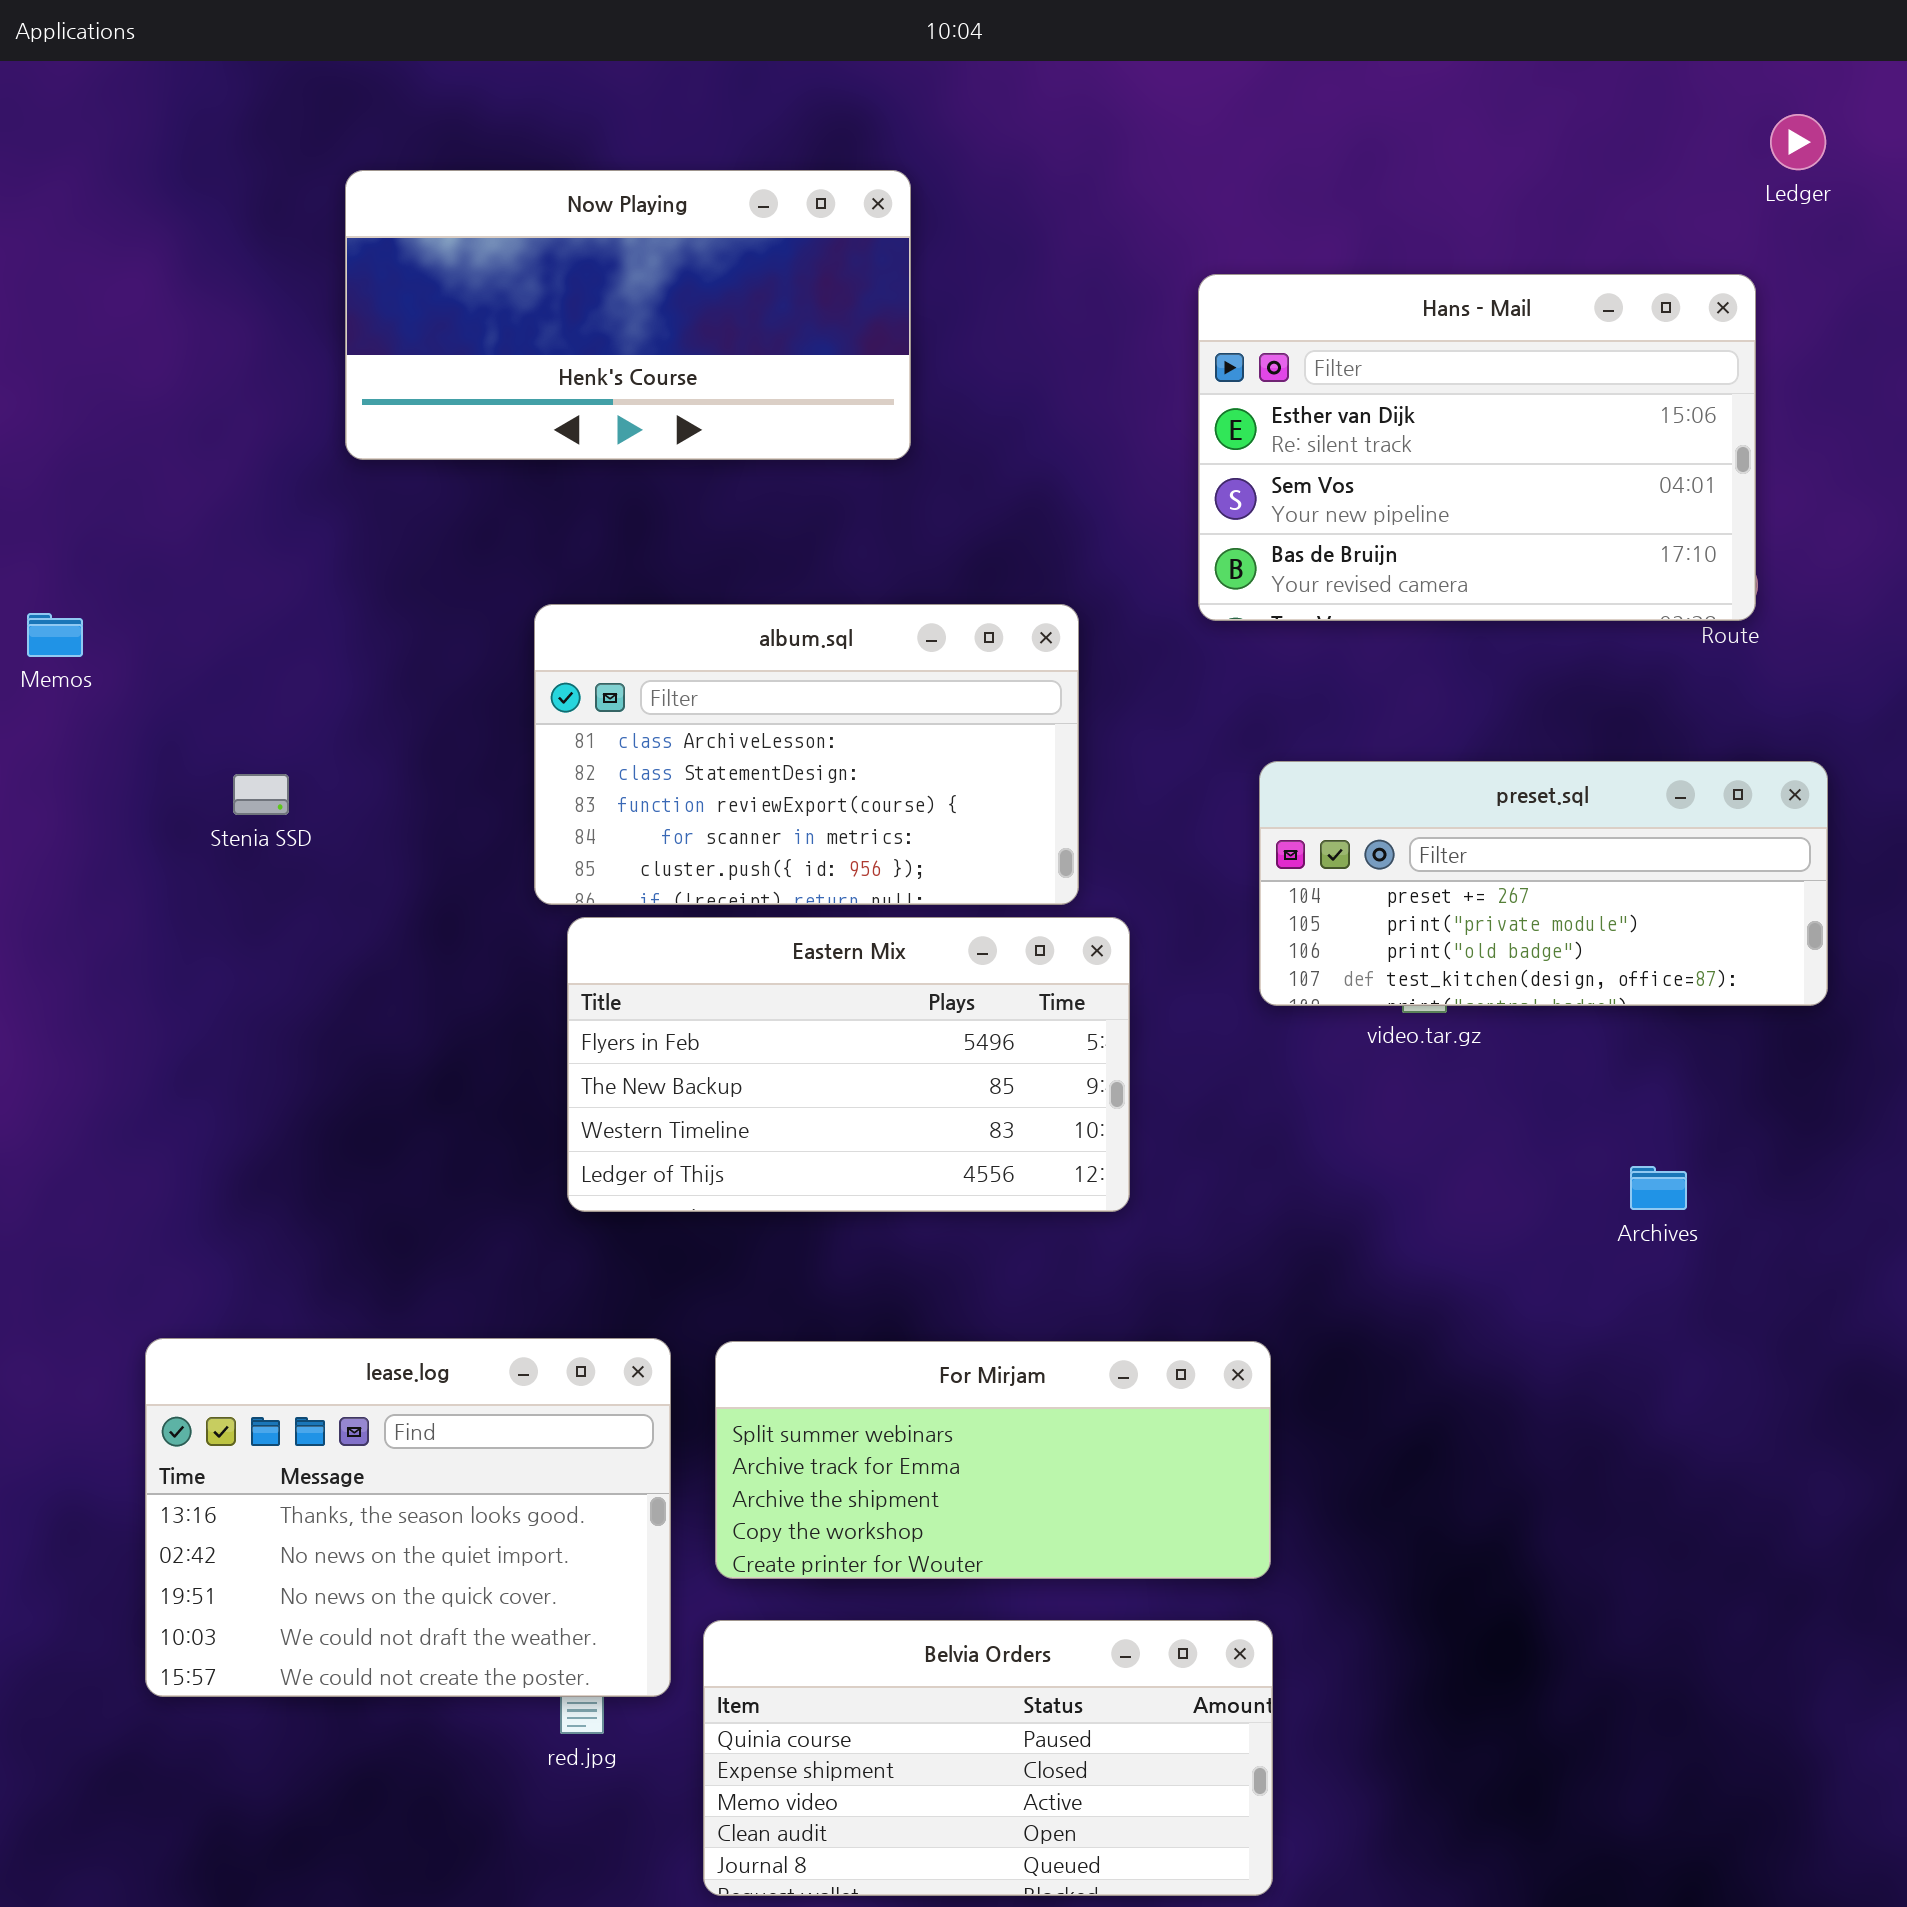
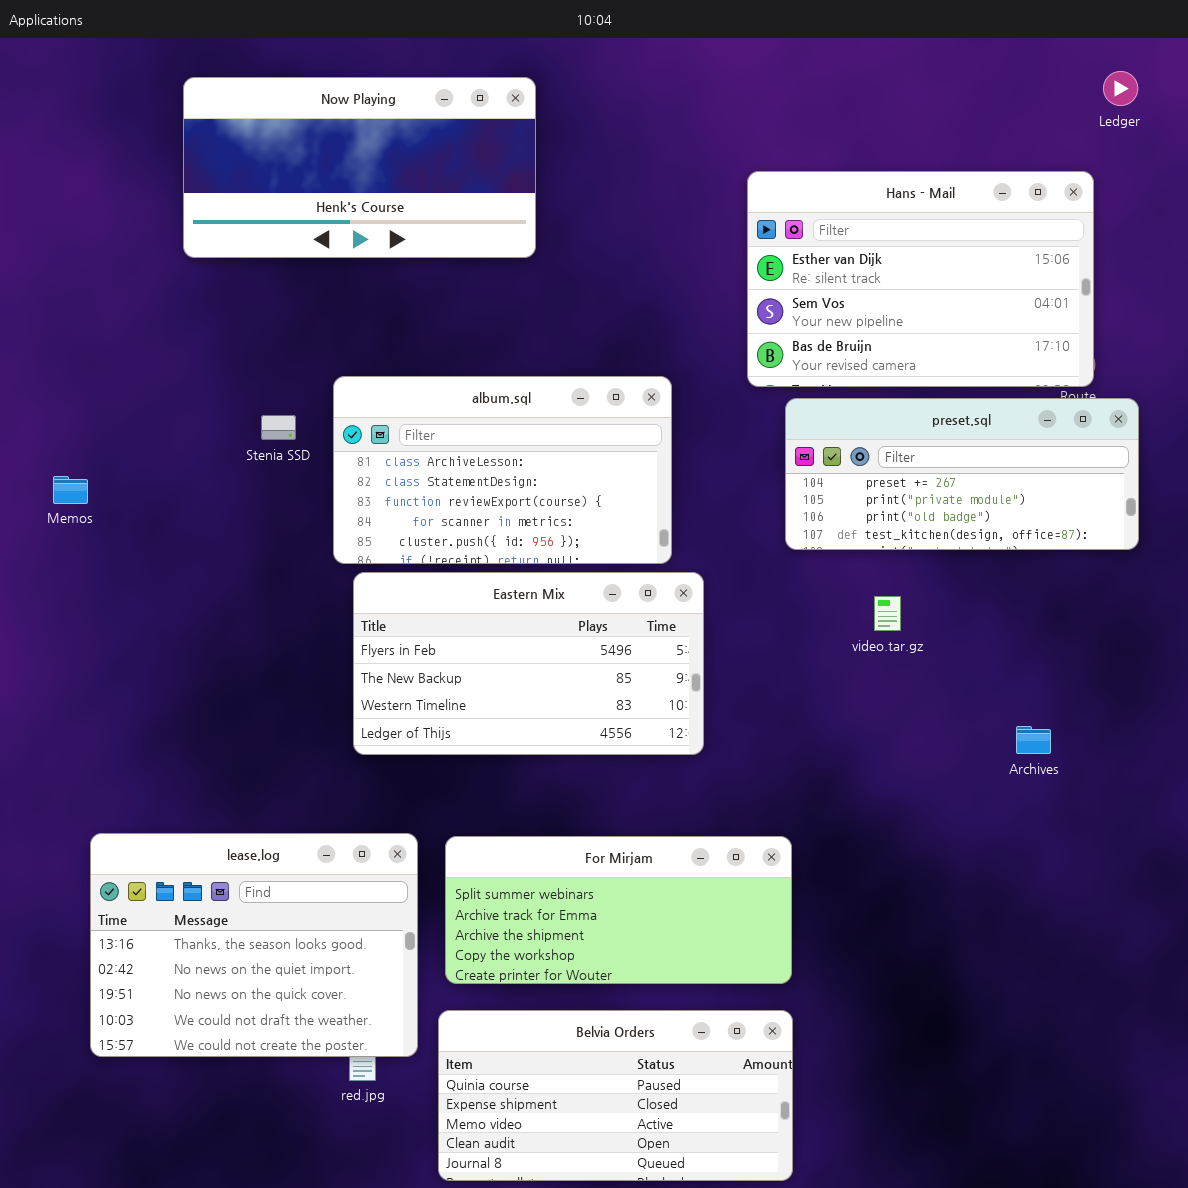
Now Playing: [345,170,911,460] -> [183,77,536,258], moved
Memos: [27,613,83,657] -> [53,476,88,504], moved
preset.sql: [1259,761,1828,1006] -> [785,398,1139,550], moved
Stenia SSD: [233,774,289,815] -> [261,415,296,440], moved

